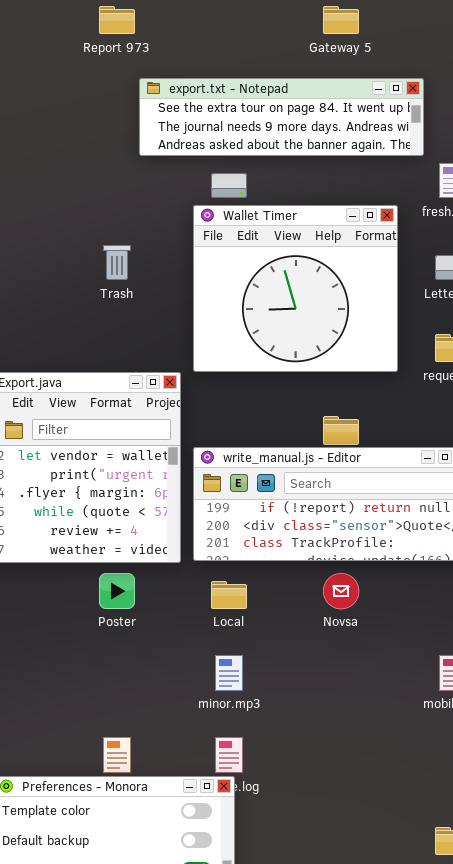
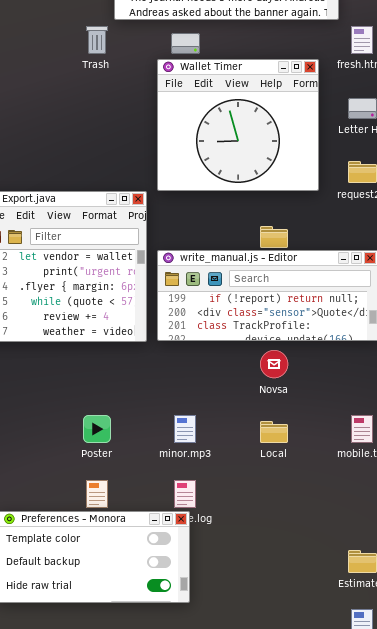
Trash: [103,245,131,280] -> [86,26,108,54], moved
Poster: [99,573,135,609] -> [83,415,111,443], moved
Local: [211,581,247,609] -> [260,421,288,443], moved

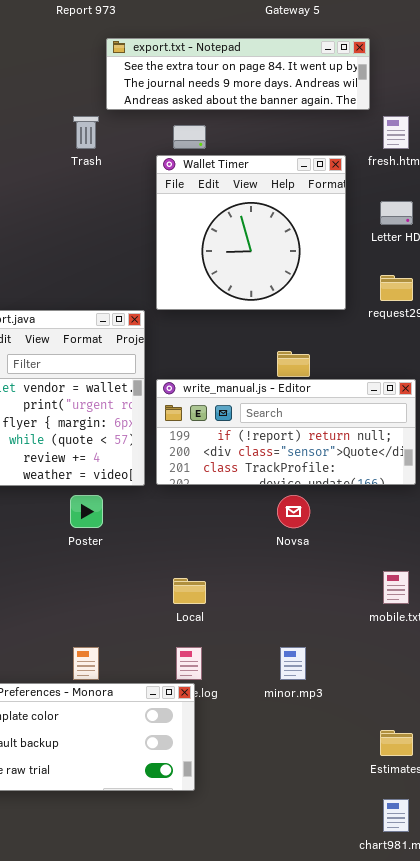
Poster: [83,415,111,443] -> [70,495,103,528], moved
minor.mp3: [174,415,196,443] -> [280,647,306,680], moved
Local: [260,421,288,443] -> [173,578,206,604], moved

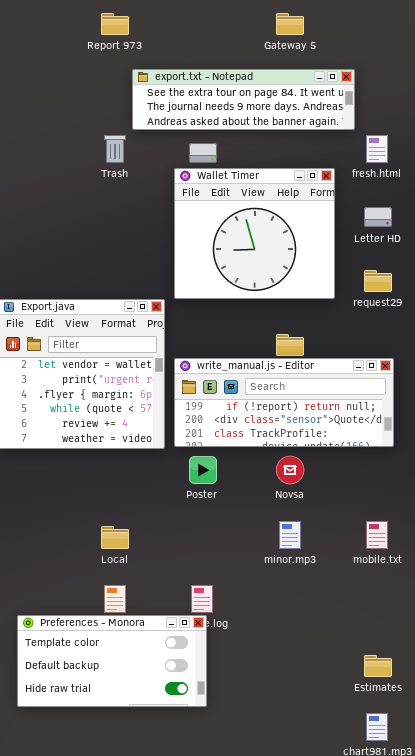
Poster: [70,495,103,528] -> [189,456,217,484], moved
Local: [173,578,206,604] -> [101,526,129,549], moved
minor.mp3: [280,647,306,680] -> [279,521,301,549], moved

